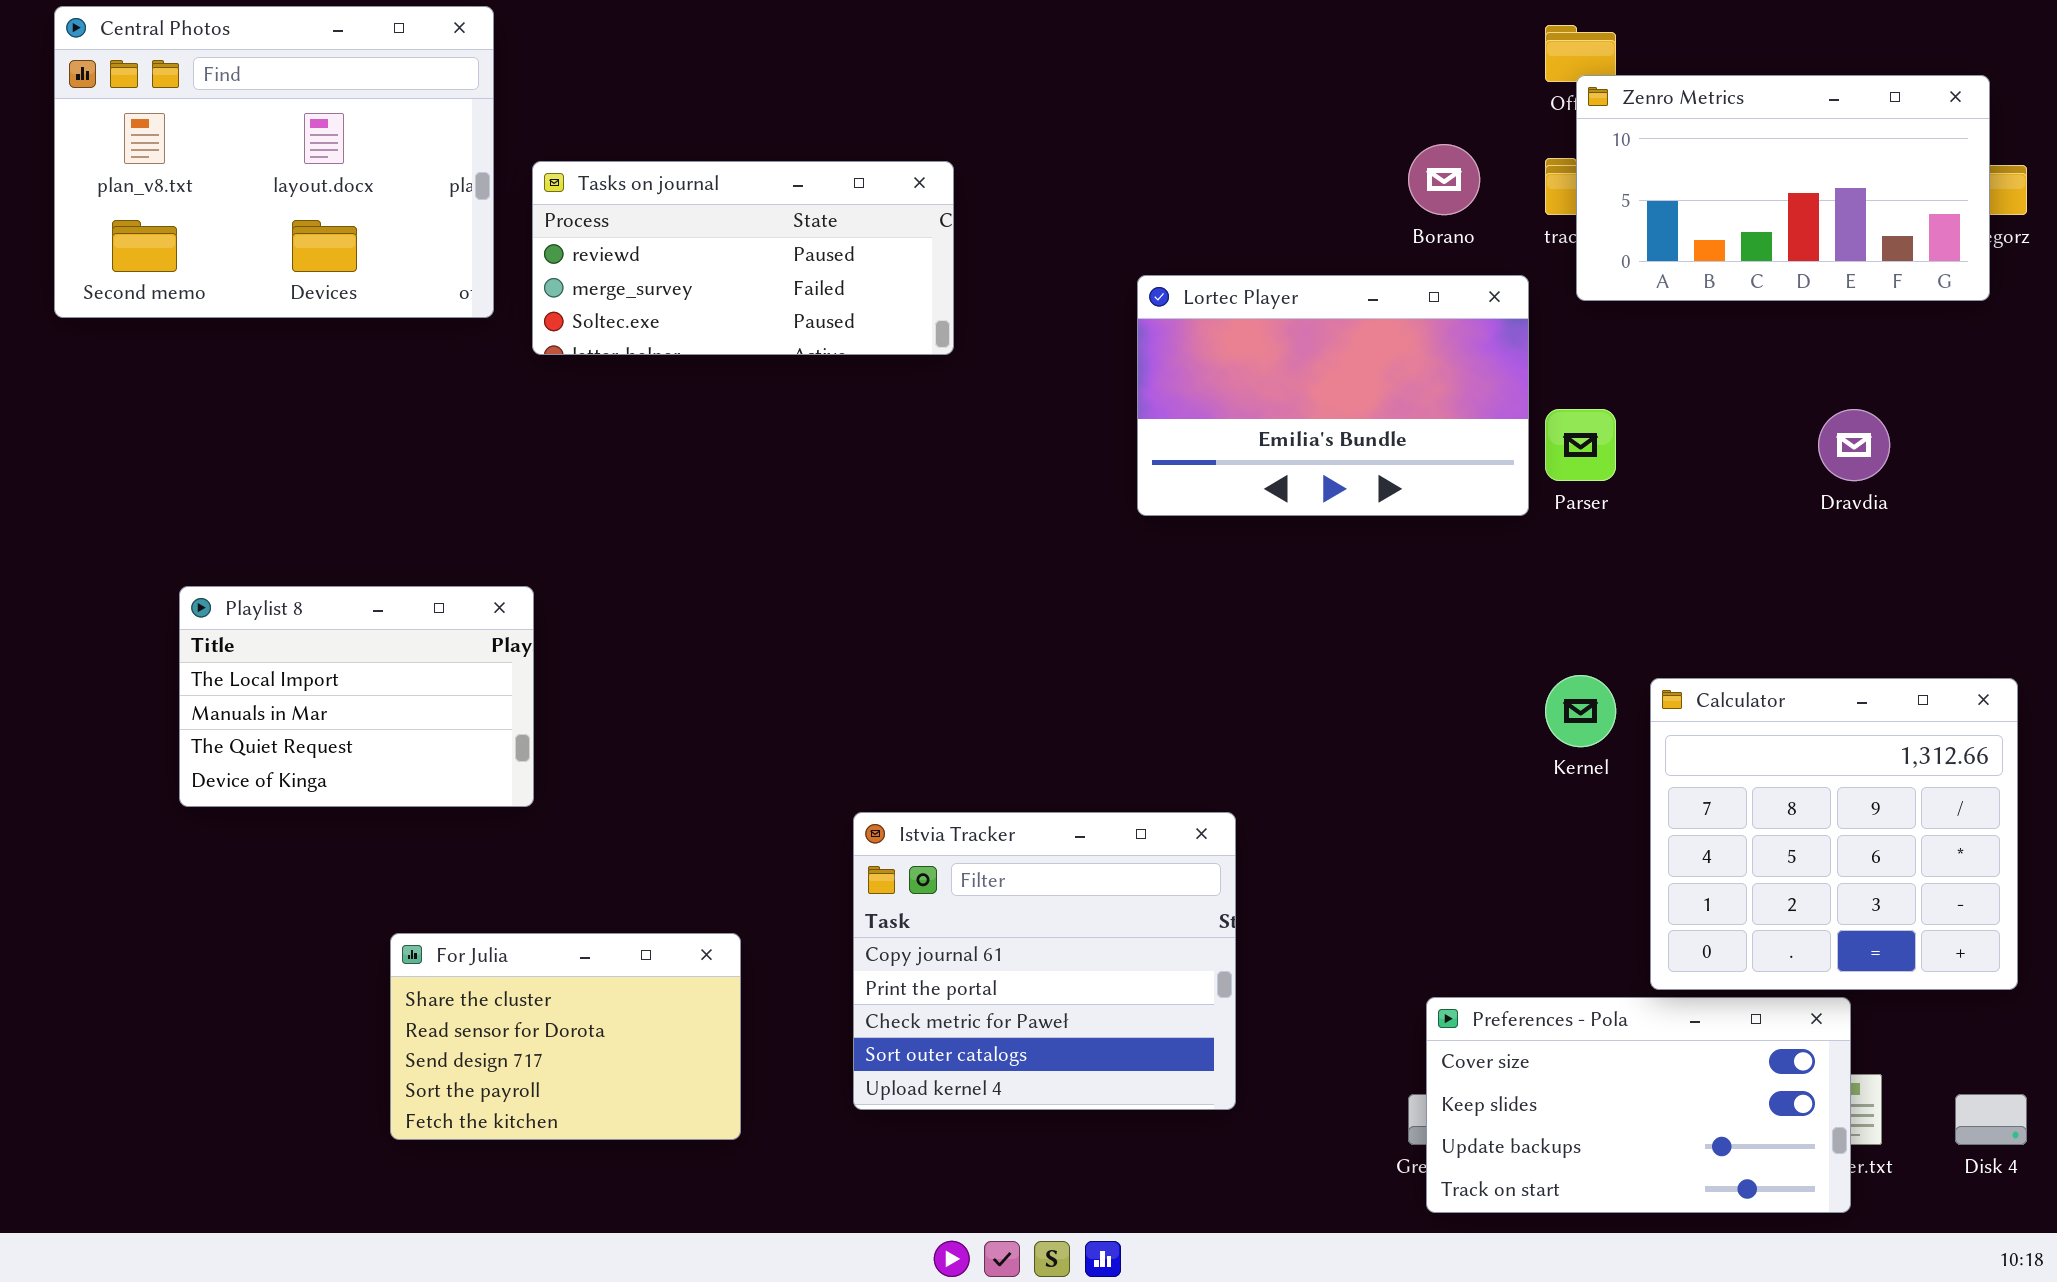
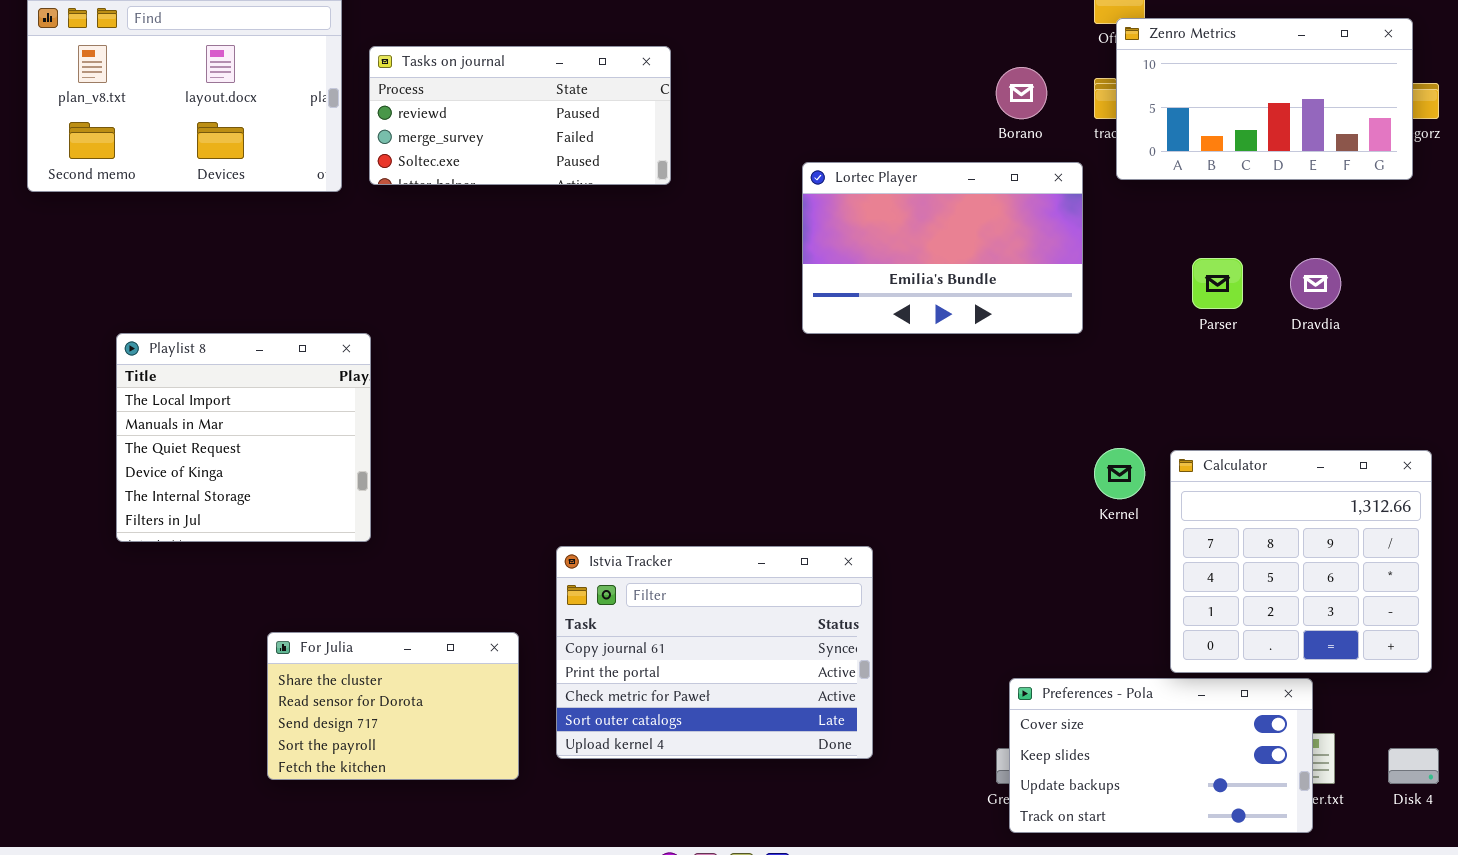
Tasks on journal: [532,161,954,355] -> [369,46,671,185], moved
Parser: [1545,409,1616,481] -> [1192,258,1243,309], moved
Playlist 8: [179,586,534,807] -> [116,333,371,542], resized
Istvia Tracker: [853,812,1236,1110] -> [556,546,873,759], resized

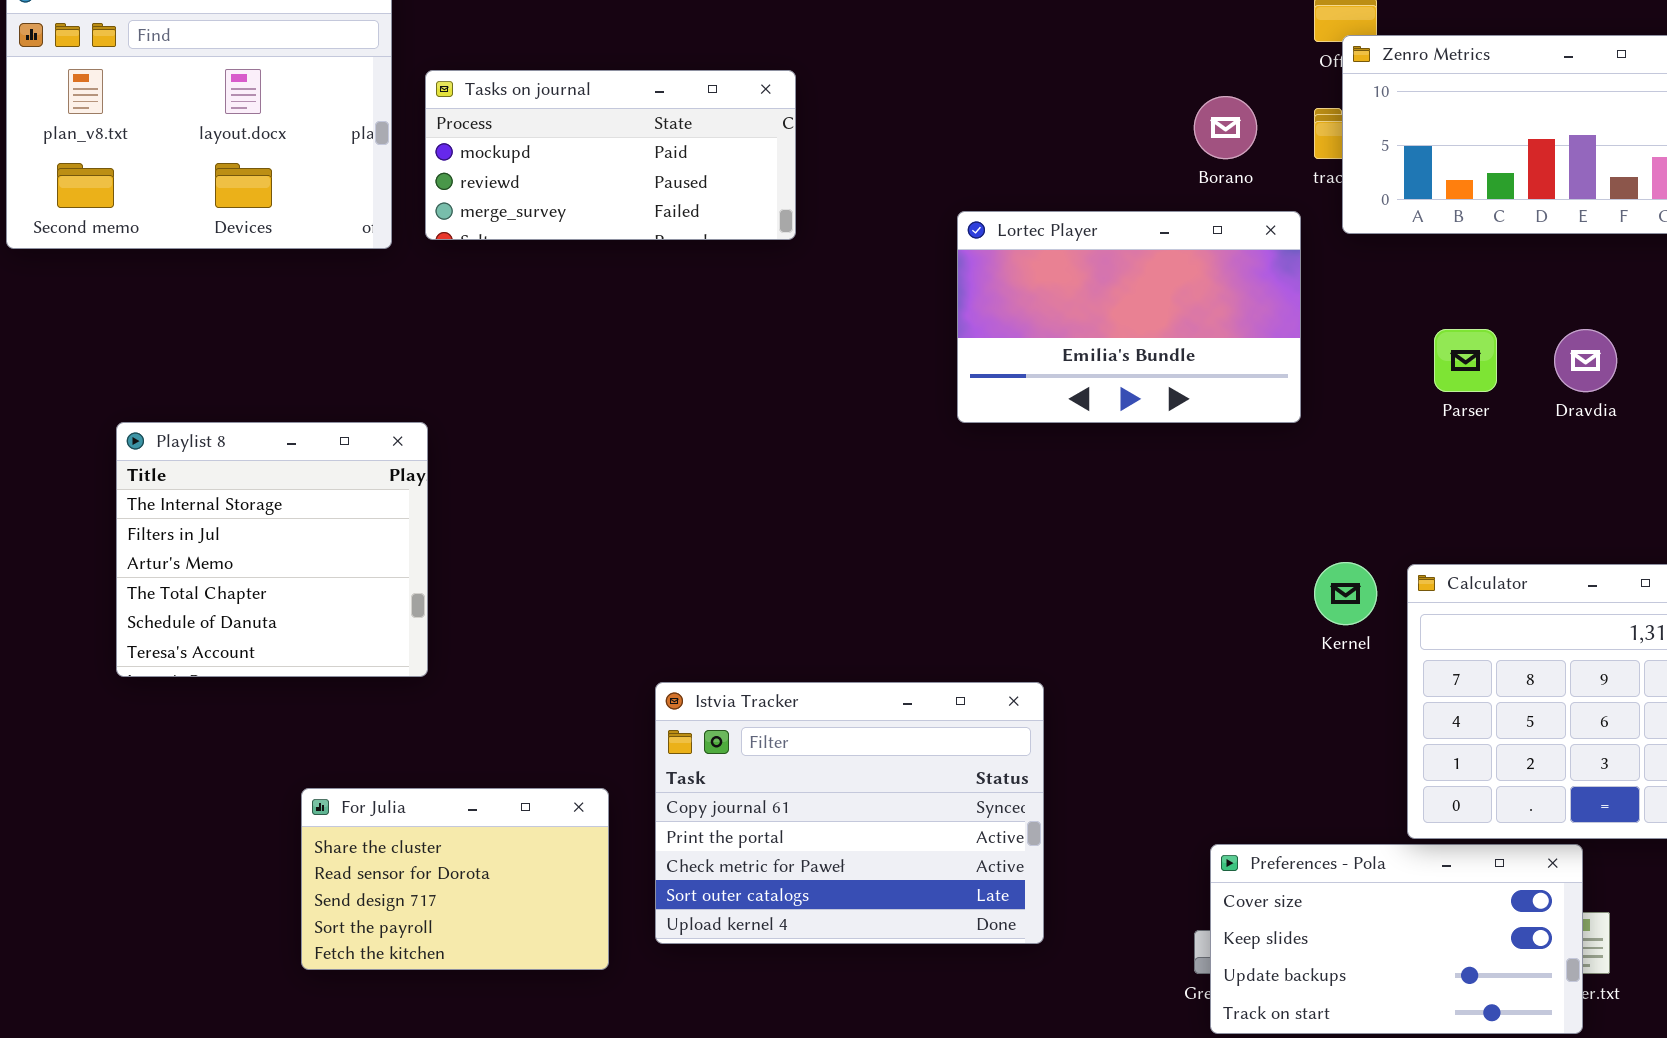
Tasks on journal: [369,46,671,185] -> [425,70,796,240], scrolled up 1 row
Playlist 8: [116,333,371,542] -> [116,422,428,677], scrolled down 4 rows

